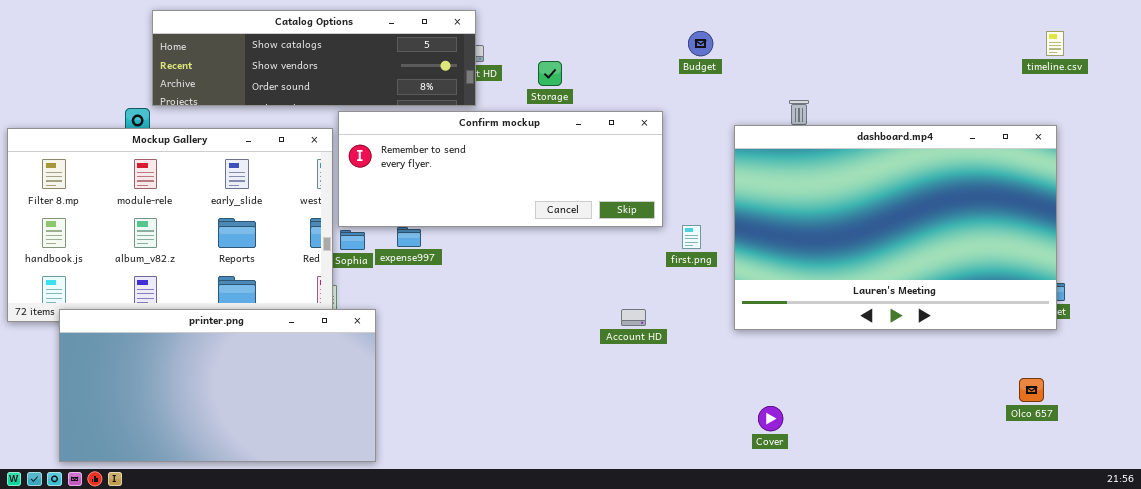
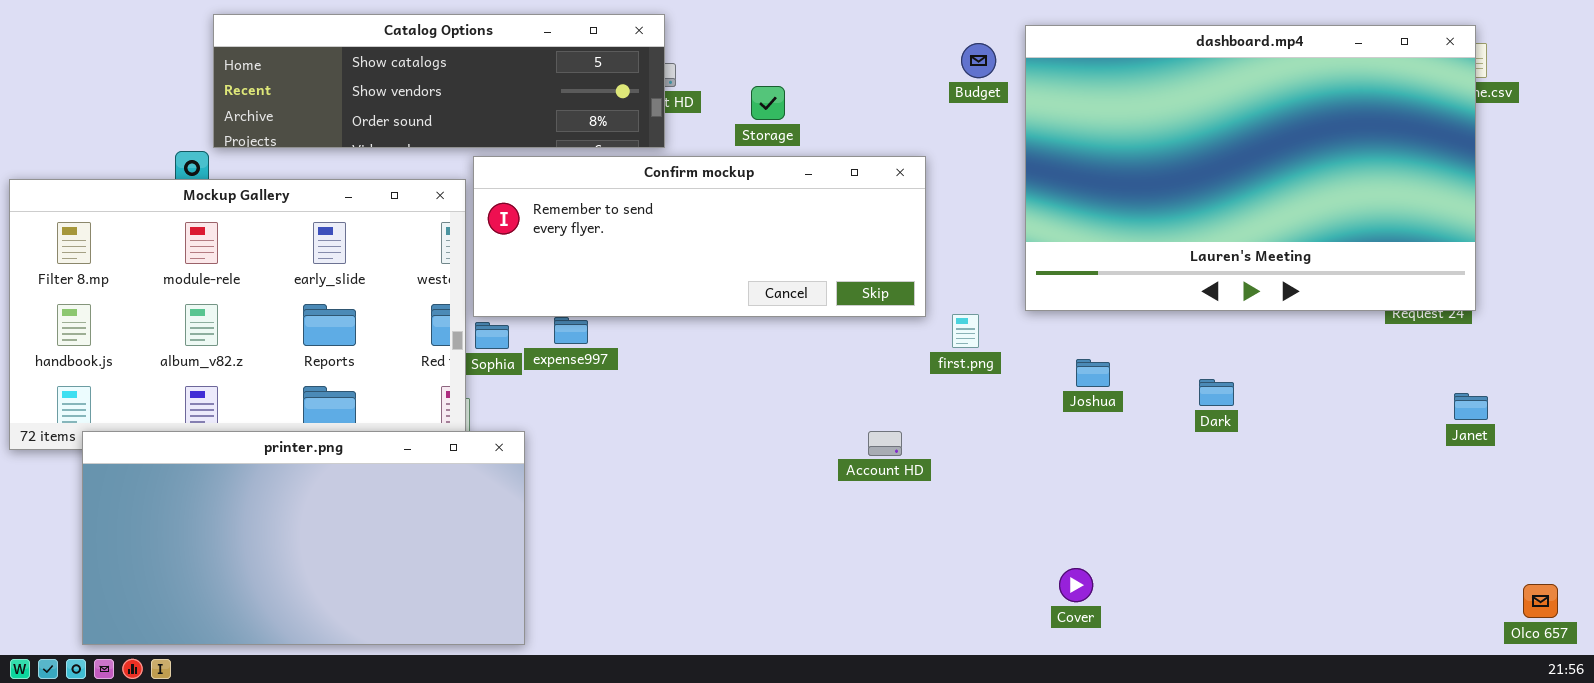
dashboard.mp4: [734,125,1057,330] -> [1025,25,1476,311], moved
Olco 657: [1019,378,1044,402] -> [1523,584,1558,618], moved

